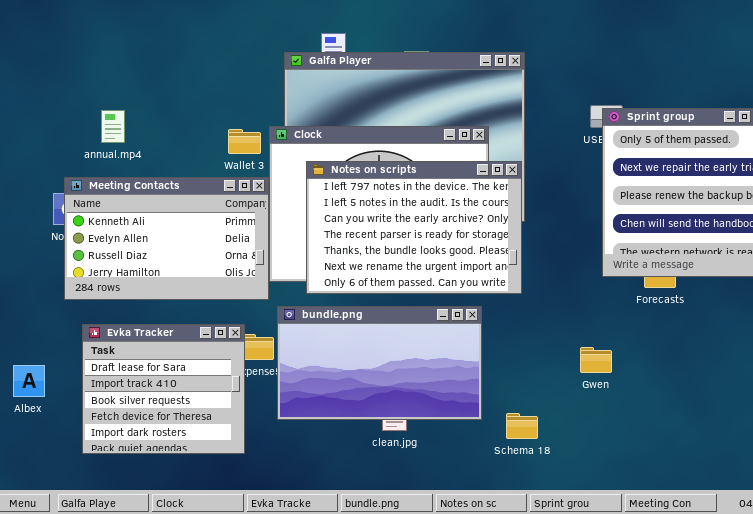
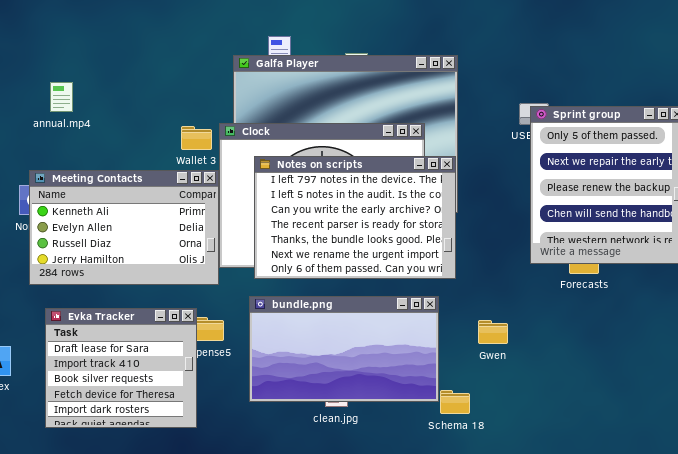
annual.mp4: [101,110,125,143] -> [50,82,73,112], moved
bundle.png: [277,306,482,420] -> [249,296,439,402], moved
Gwen: [580,347,612,373] -> [478,320,508,344], moved

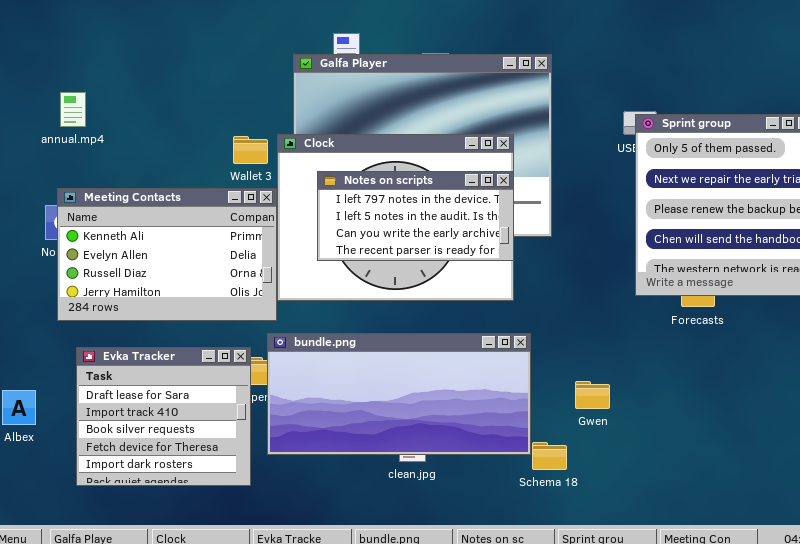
annual.mp4: [50,82,73,112] -> [60,92,86,127], moved
Notes on scripts: [254,156,456,279] -> [317,171,514,261], resized
bundle.png: [249,296,439,402] -> [267,333,531,455], resized
Gwen: [478,320,508,344] -> [575,381,610,409], moved

